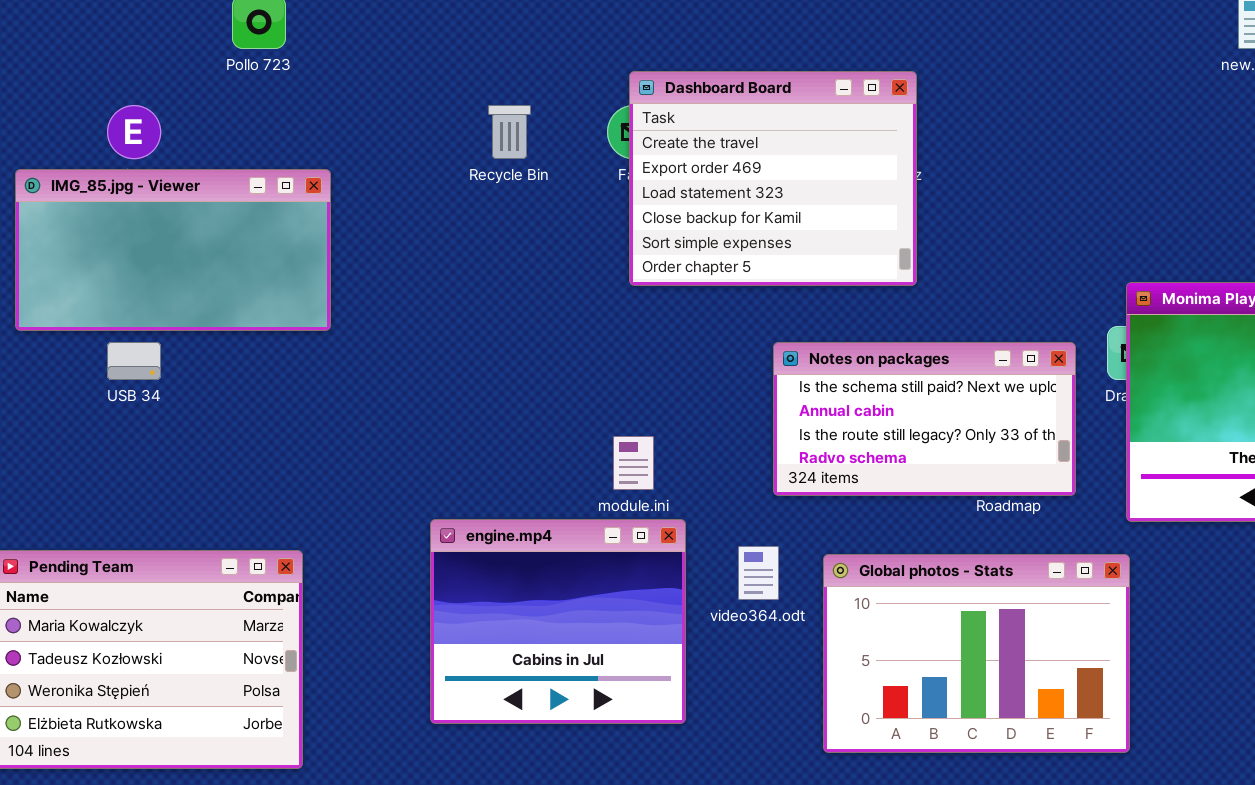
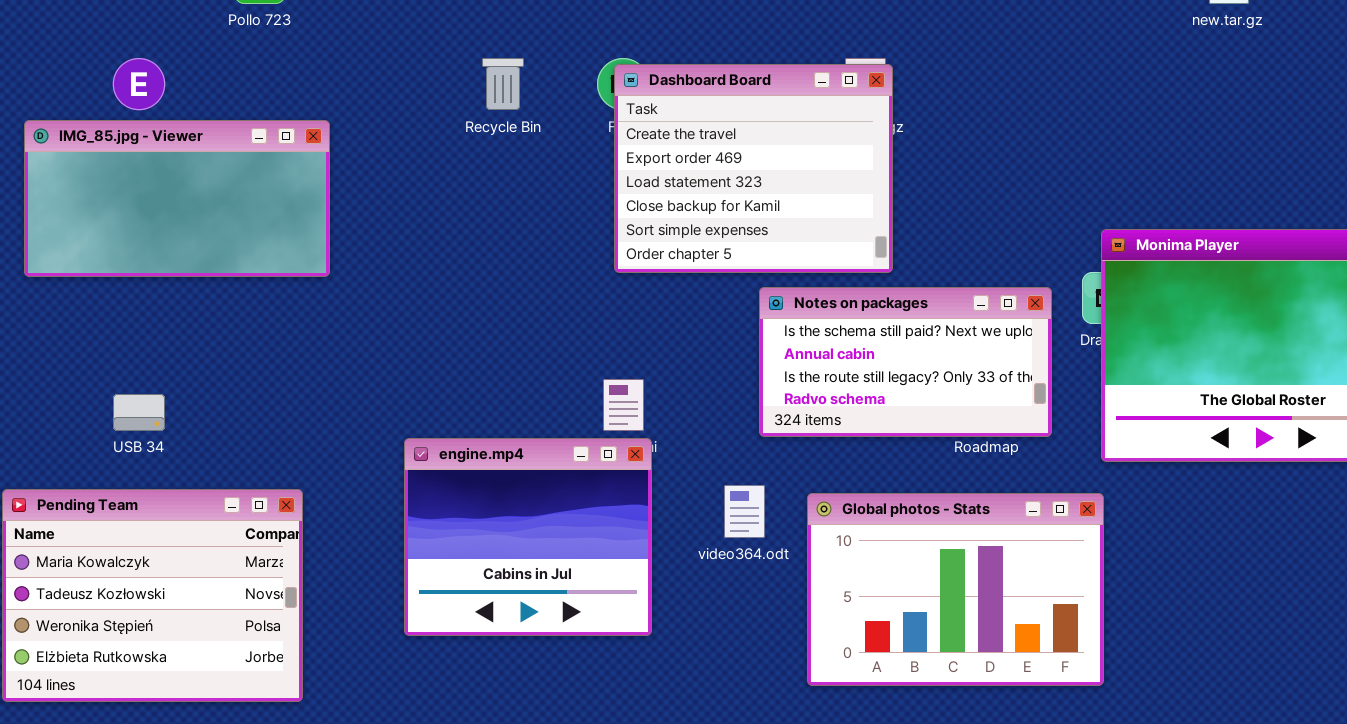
Dashboard Board: [629,71,917,286] -> [614,64,893,273], moved
USB 34: [107,342,161,380] -> [113,394,165,431], moved
engine.mp4: [430,519,686,724] -> [404,438,652,636], moved

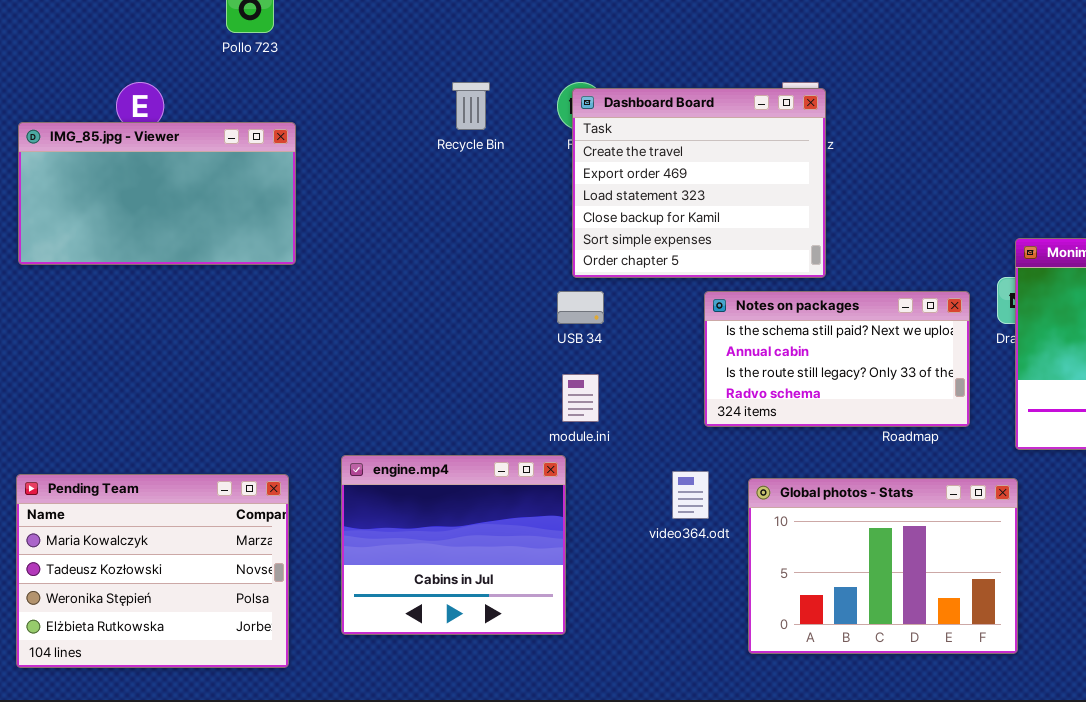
IMG_85.jpg - Viewer: [24,120,330,277] -> [18,122,296,265], moved
USB 34: [113,394,165,431] -> [557,291,604,324], moved
engine.mp4: [404,438,652,636] -> [341,455,566,635], moved

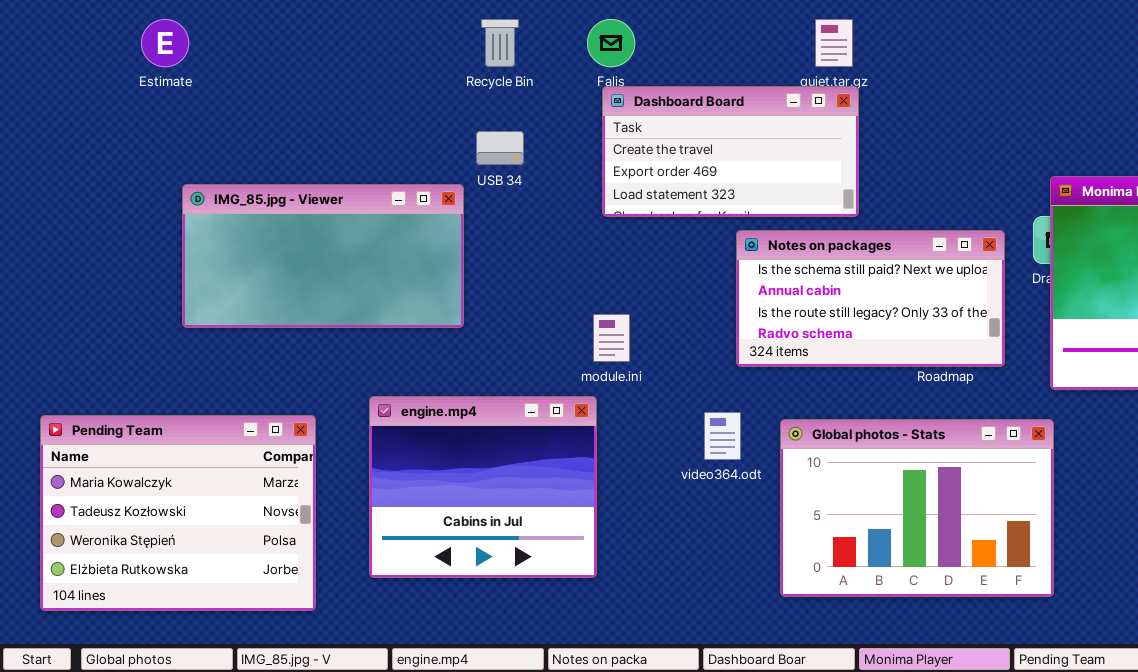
Dashboard Board: [572,88,826,278] -> [602,86,859,217], resized
IMG_85.jpg - Viewer: [18,122,296,265] -> [182,184,464,328], moved
USB 34: [557,291,604,324] -> [476,131,524,165], moved

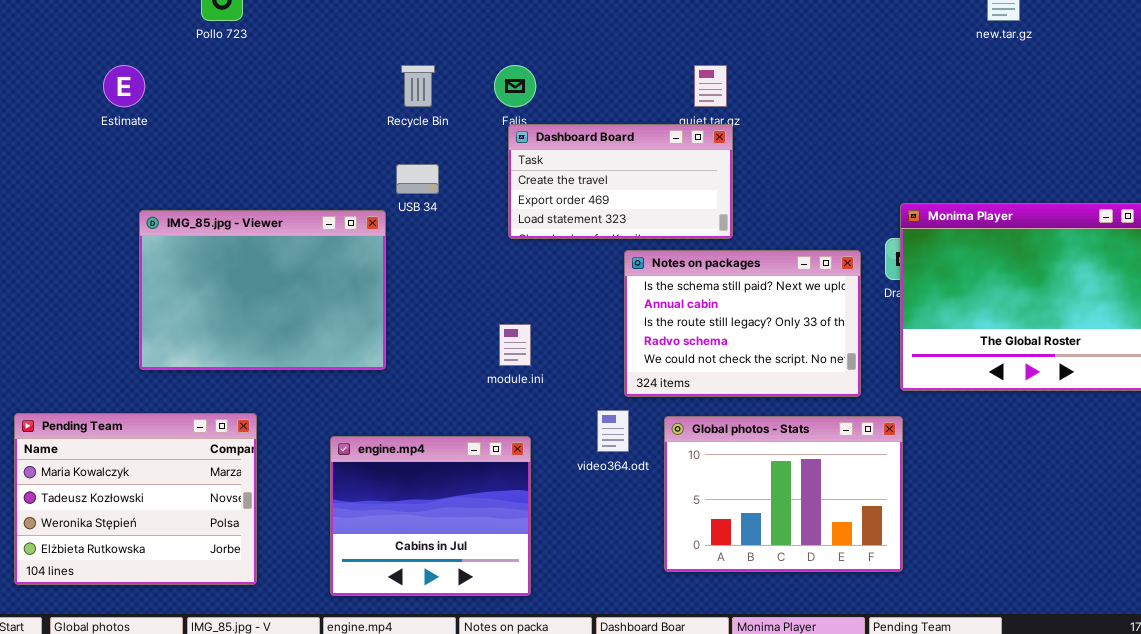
IMG_85.jpg - Viewer: [182,184,464,328] -> [139,210,386,370], resized
Notes on packages: [736,230,1005,367] -> [624,250,861,397], resized
engine.mp4: [369,396,597,578] -> [330,436,531,596], moved

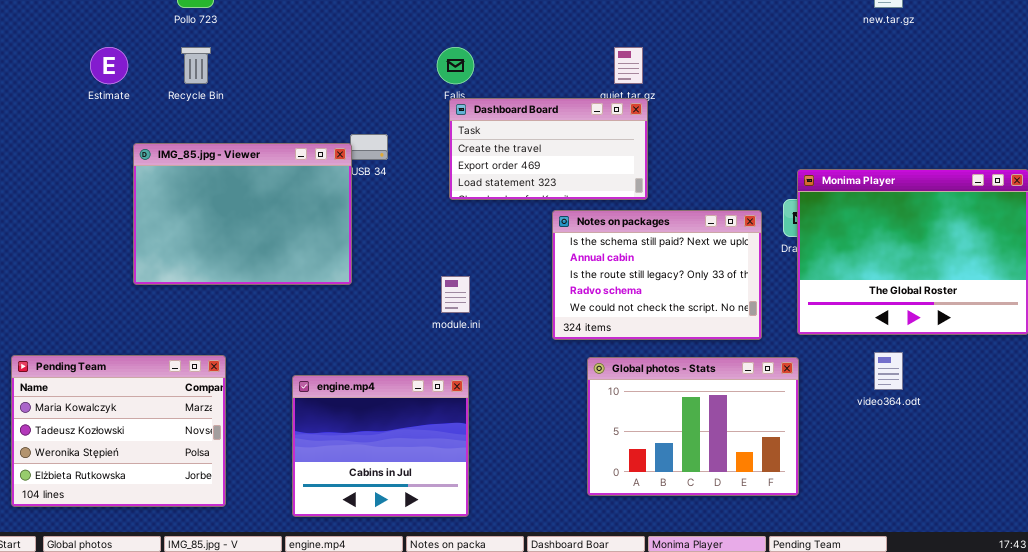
Recycle Bin: [401,65,435,107] -> [181,47,211,84], moved
IMG_85.jpg - Viewer: [139,210,386,370] -> [133,143,352,285], moved
video364.odt: [597,410,629,452] -> [874,352,903,390], moved

